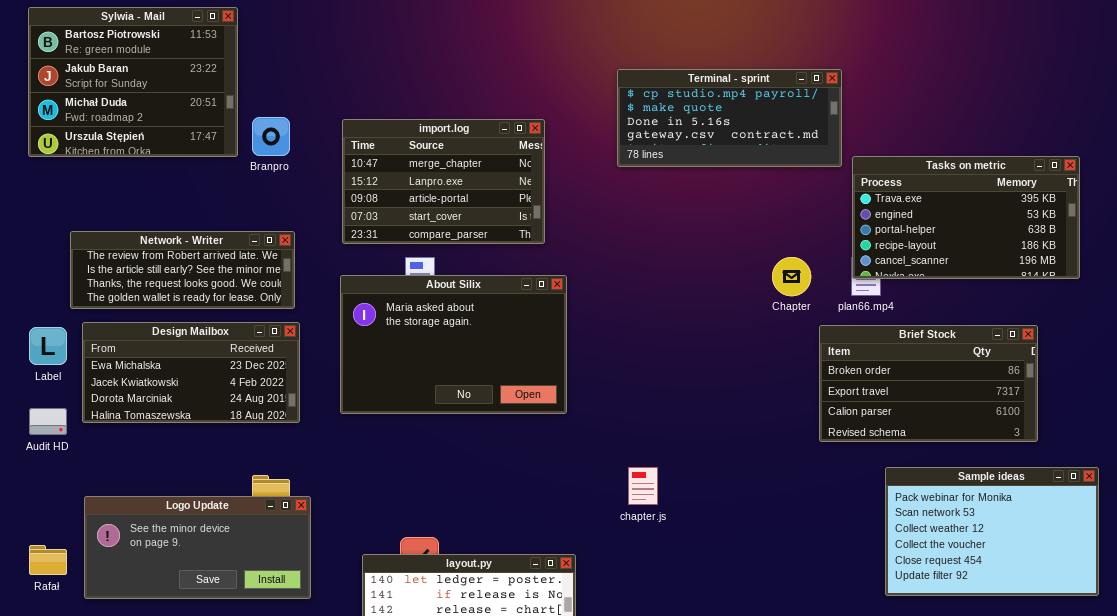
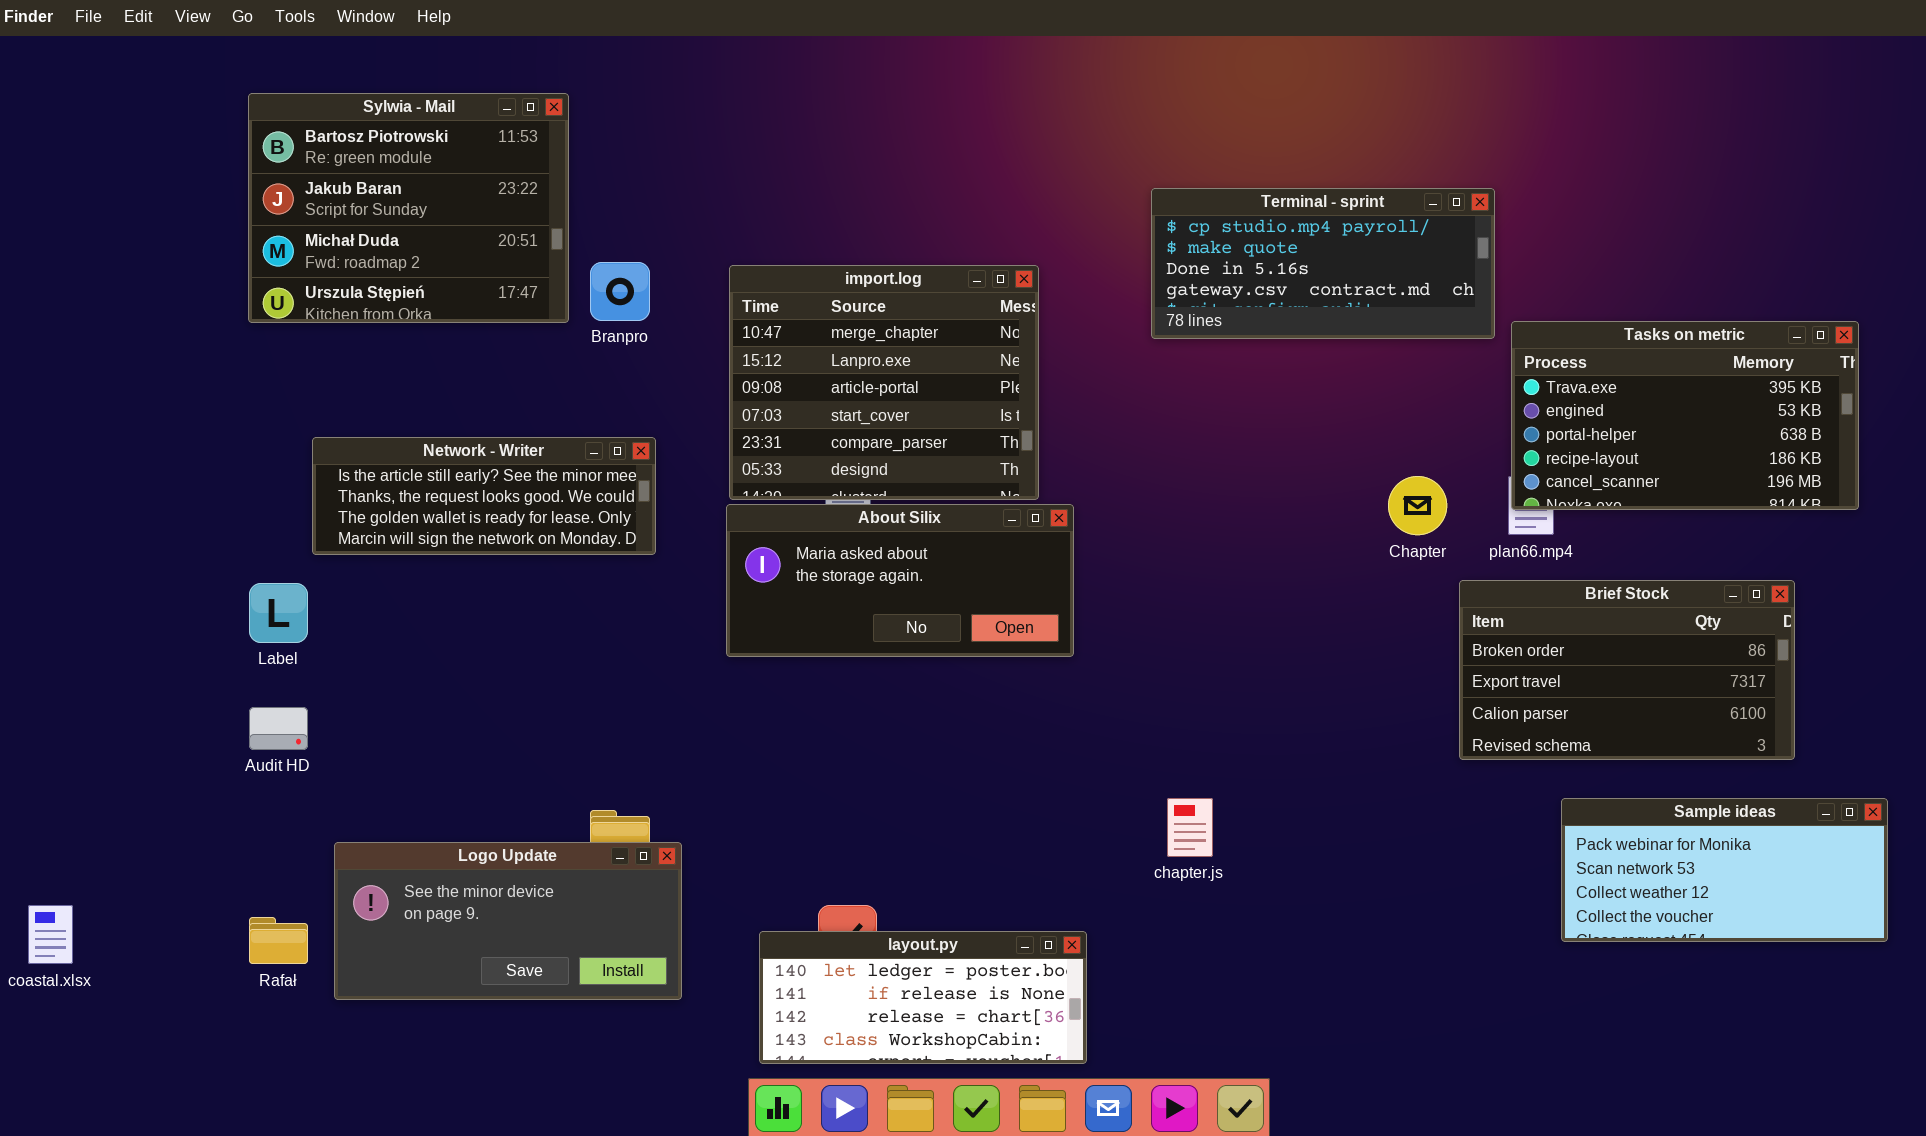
import.log: [342,119,545,244] -> [729,265,1039,500], resized
Network - Writer: [70,231,295,309] -> [312,437,656,555], scrolled down 1 row
About Silix: [340,275,567,414] -> [726,504,1074,657], resized
Design Mailbox: [82,322,300,423] -> none, closed
Sample ideas: [885,467,1099,596] -> [1561,798,1888,942], resized

